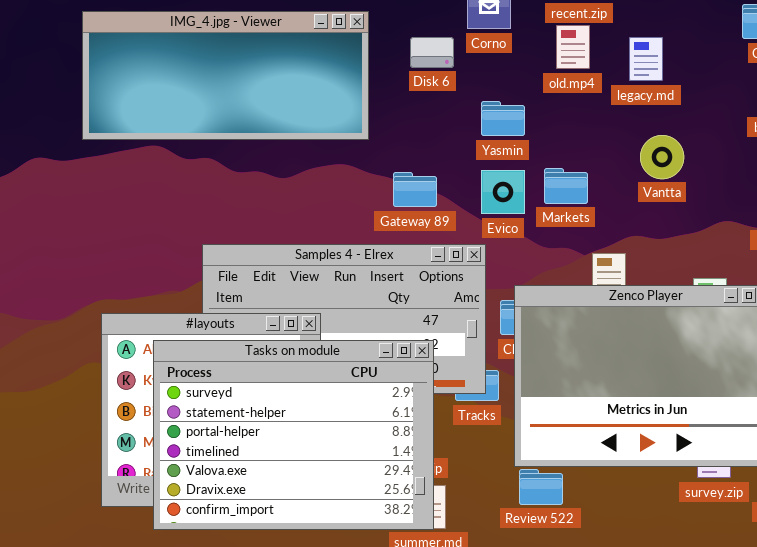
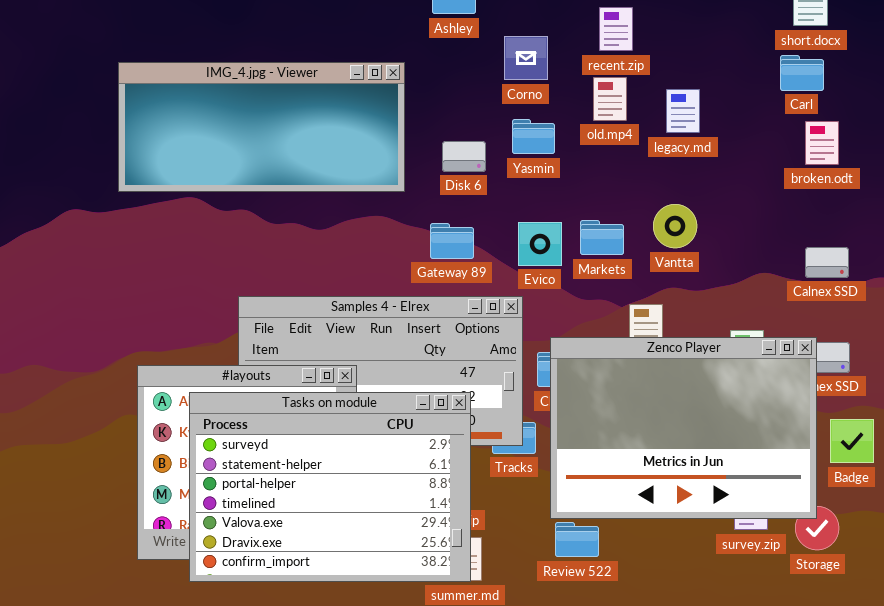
Disk 6: [410,37,454,68] -> [442,141,486,172], moved
Yasmin: [481,101,525,136] -> [512,119,555,154], moved
Vantta: [640,135,684,179] -> [653,204,697,248], moved

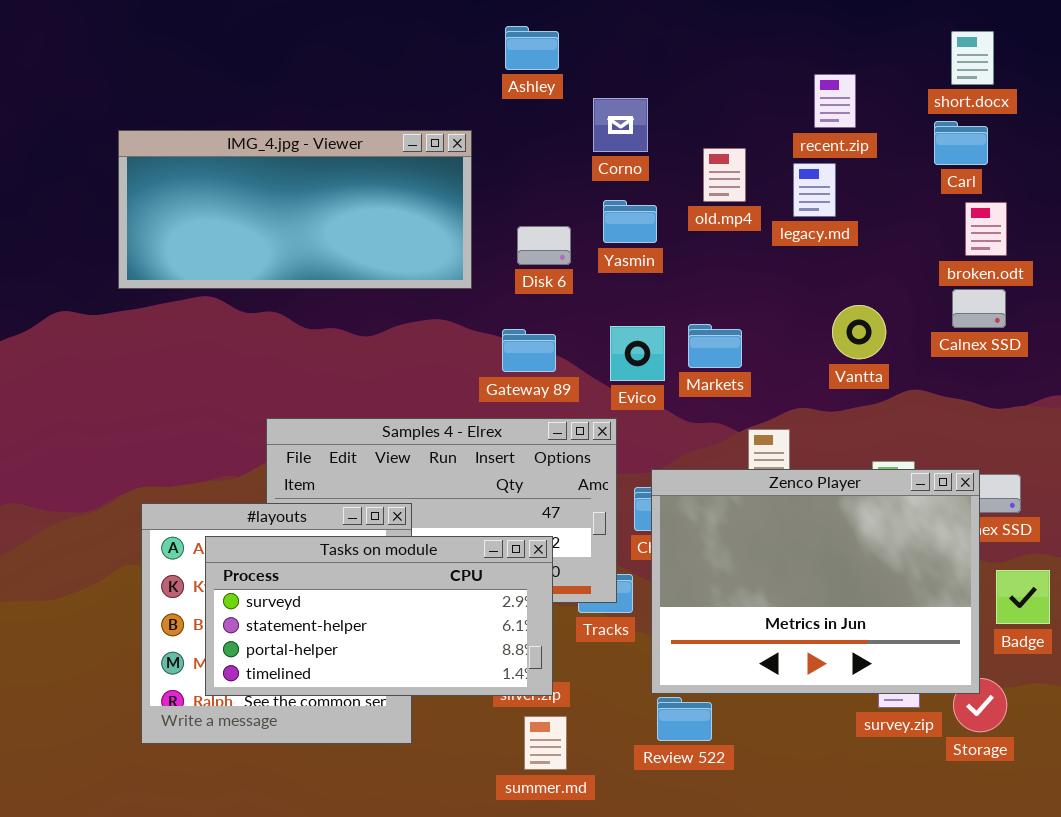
recent.zip: [599,7,633,51] -> [814,74,856,128], moved
Vantta: [653,204,697,248] -> [832,305,886,359], moved
Calnex SSD: [805,247,849,278] -> [952,289,1006,328], moved
Tasks on module: [189,392,471,582] -> [205,536,553,696], resized

